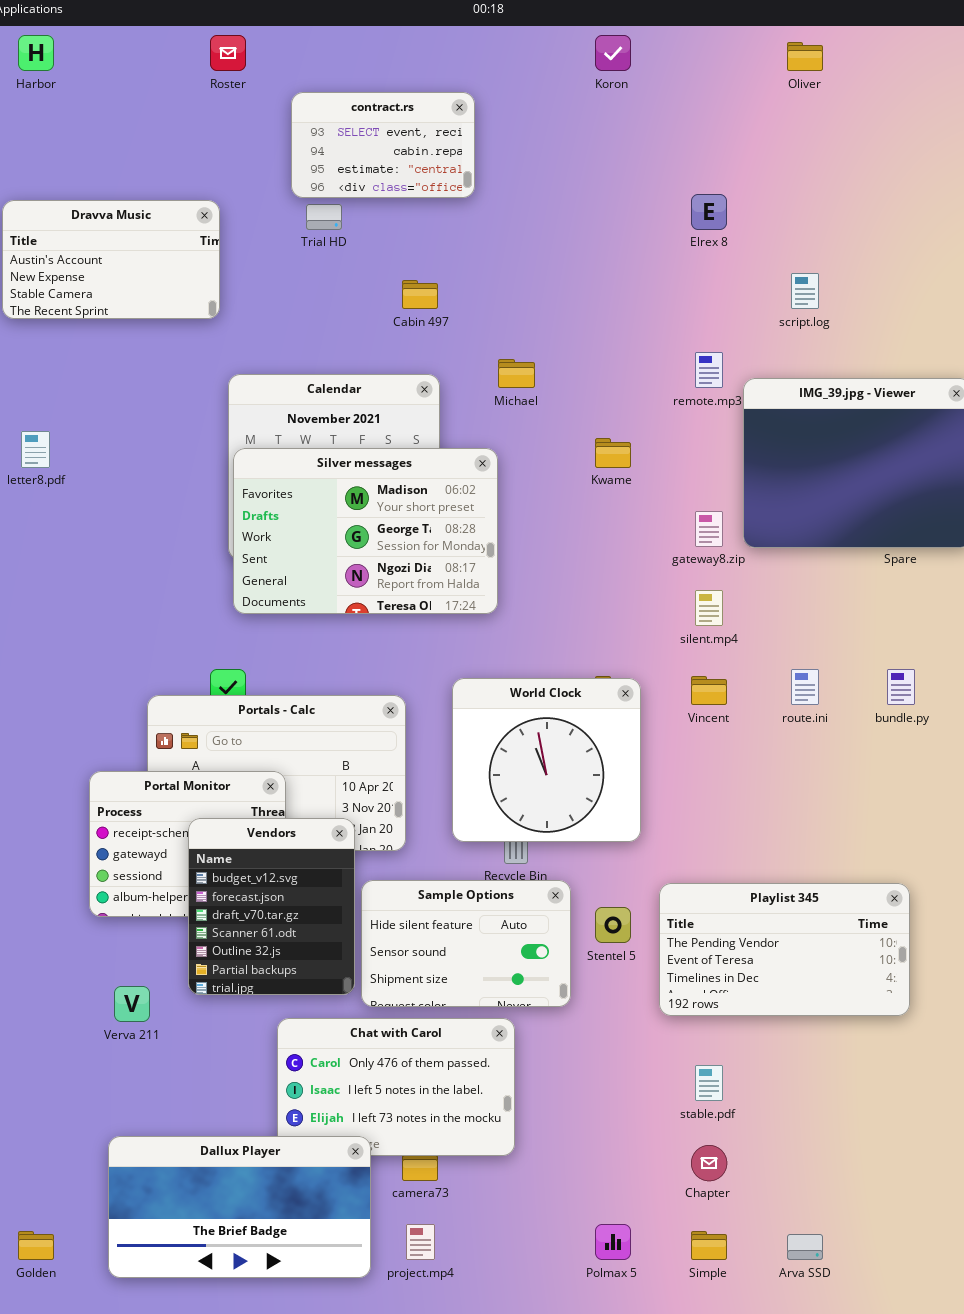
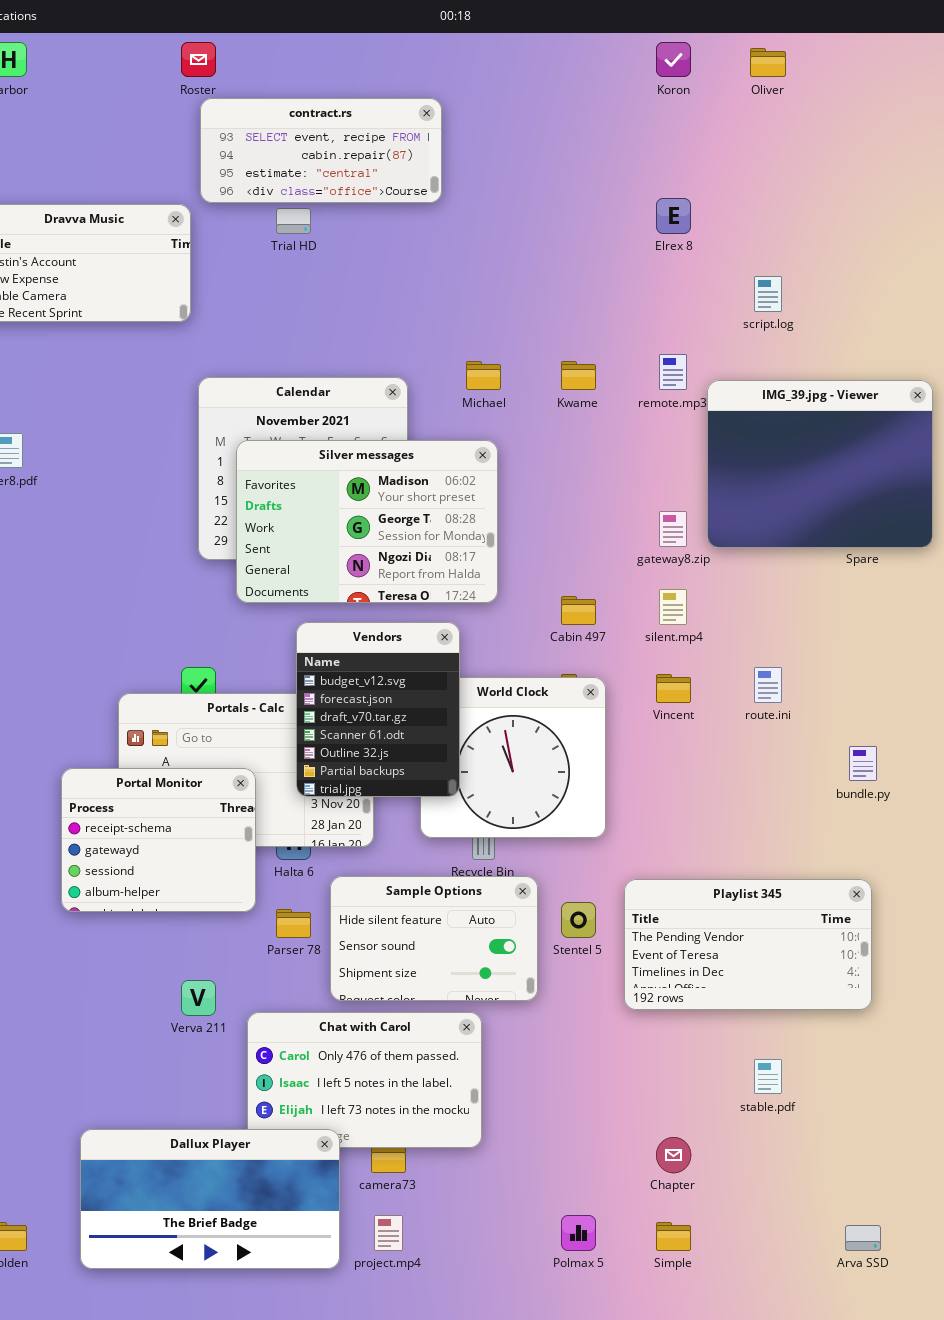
Koron: [595,35,631,71] -> [656,42,691,77], moved
contract.rs: [291,92,475,198] -> [200,98,442,203], resized
Cabin 497: [402,280,438,309] -> [561,596,596,625], moved
Kwame: [595,438,631,468] -> [561,361,596,390], moved
Silver messages: [233,448,498,614] -> [236,440,498,603], moved
bundle.py: [887,669,915,705] -> [849,746,877,781], moved
Vendors: [188,818,355,995] -> [296,622,460,797], moved
Verva 211: [114,986,150,1022] -> [181,980,216,1016], moved
stable.pdf: [695,1065,723,1101] -> [754,1059,782,1094], moved
Arva SSD: [787,1234,823,1260] -> [845,1225,881,1251], moved

